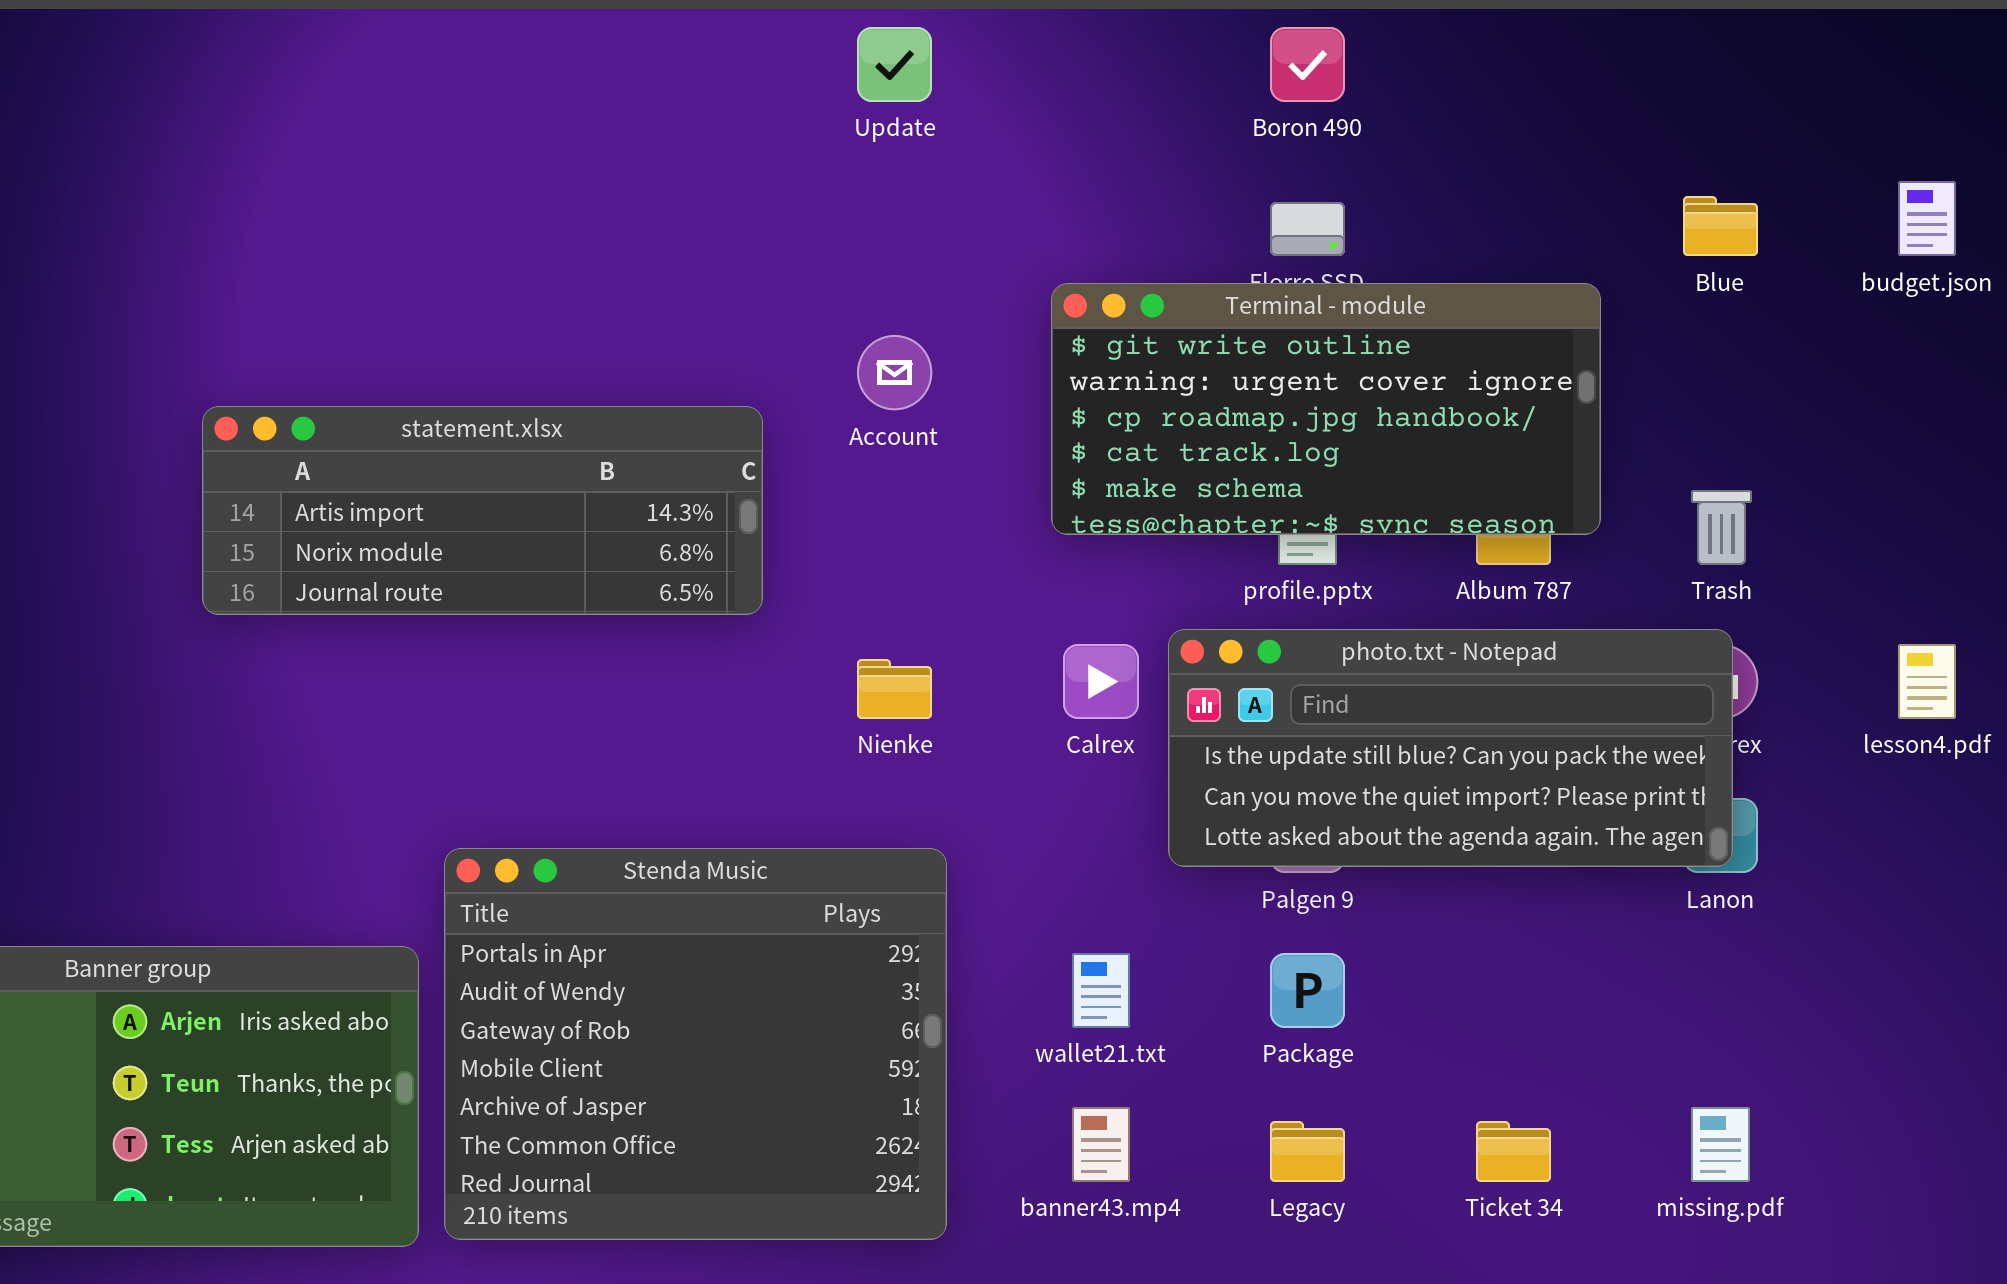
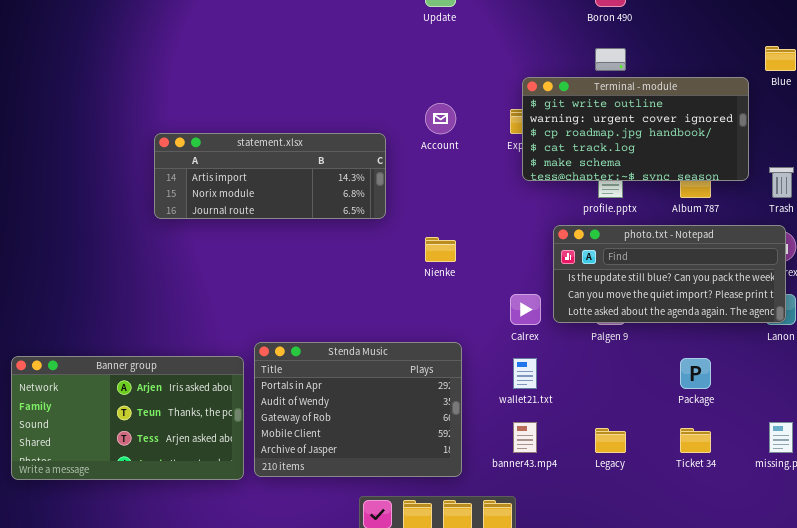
Terminal - module: [1051,283,1601,535] -> [522,77,749,181], moved
Calrex: [1063,644,1139,719] -> [510,294,541,325], moved
Stenda Music: [444,848,947,1240] -> [254,342,462,477], resized
Package: [1270,953,1345,1028] -> [680,358,711,389], moved

